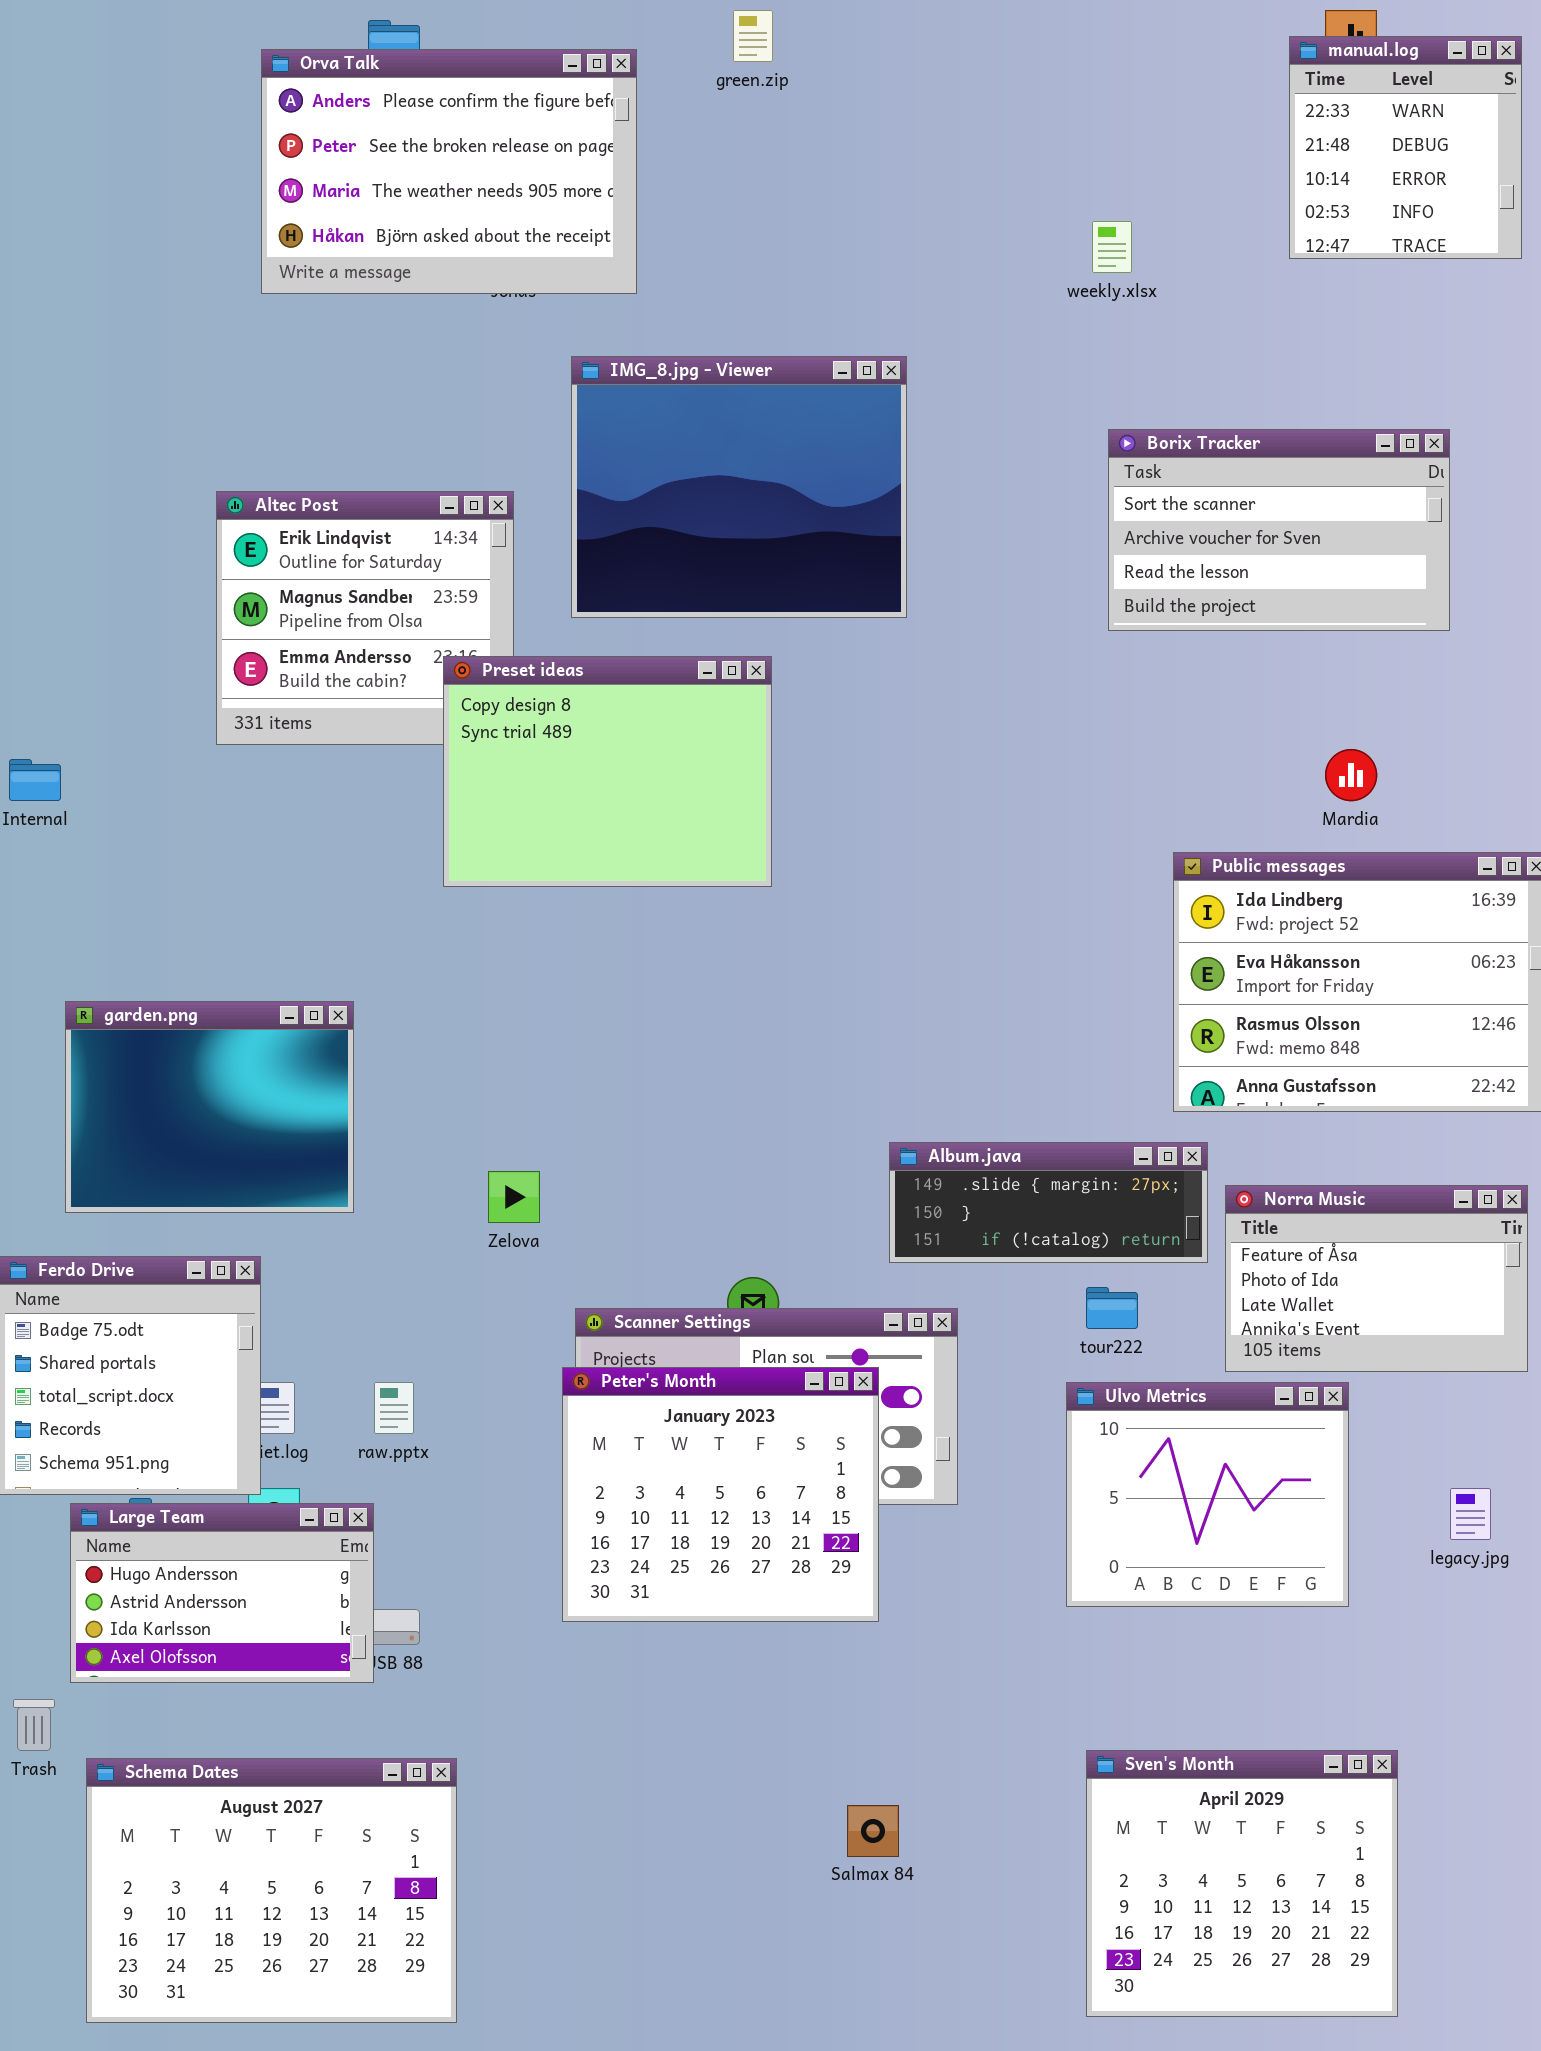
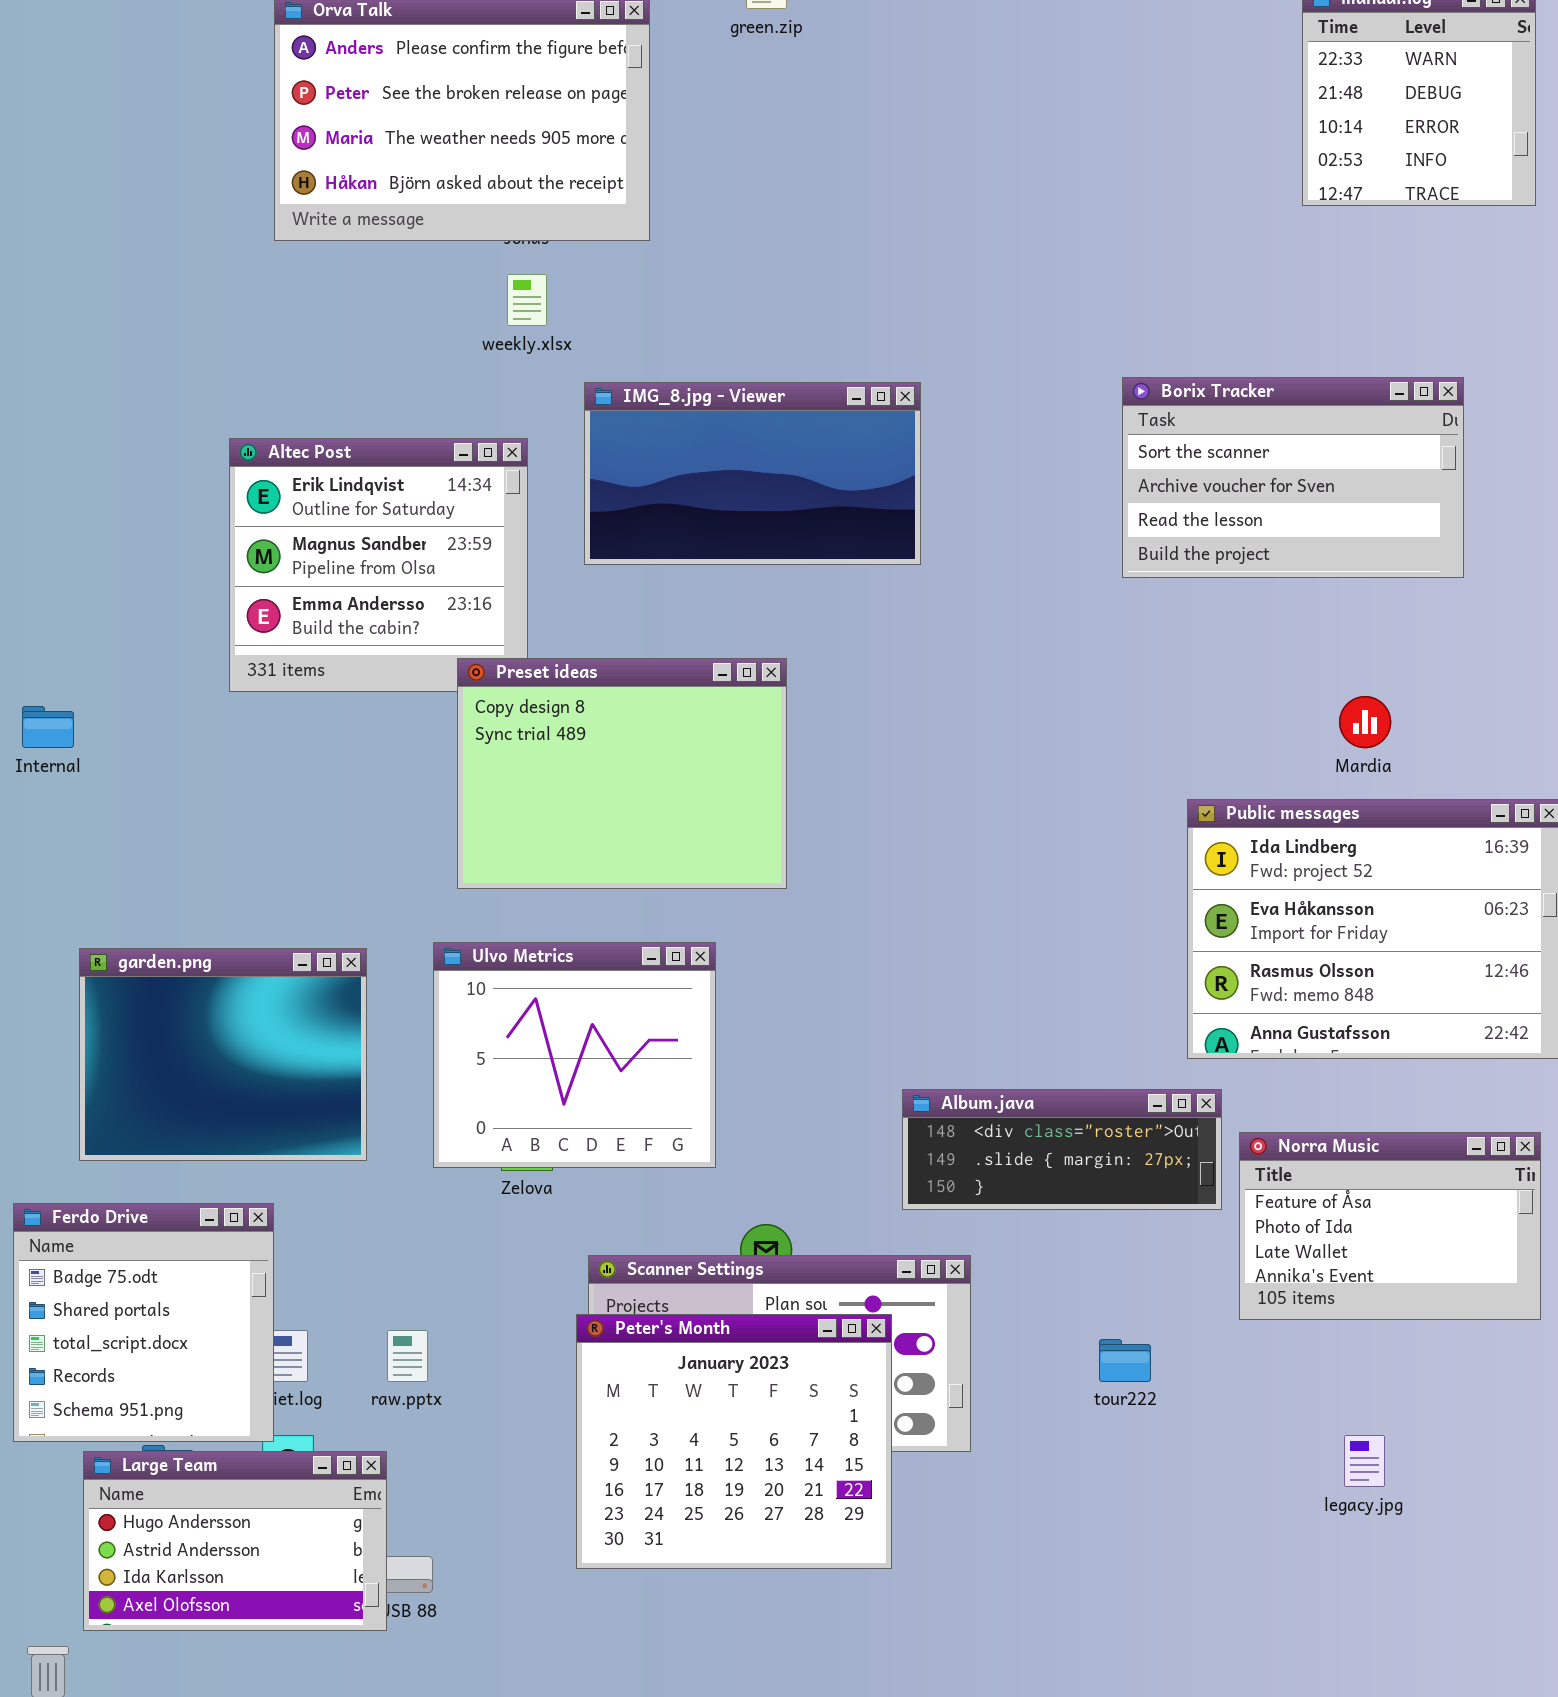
weekly.xlsx: [1092,221,1132,273] -> [507,274,547,326], moved
IMG_8.jpg - Viewer: [571,356,907,618] -> [584,382,921,565], resized
Preset ideas: [443,656,772,887] -> [457,658,787,889], moved
Album.java: [889,1142,1208,1263] -> [902,1089,1222,1210], scrolled up 1 row
tour222: [1086,1287,1138,1329] -> [1099,1339,1151,1382], moved
Ulvo Metrics: [1066,1382,1349,1607] -> [433,942,716,1168], moved
legacy.jpg: [1450,1488,1491,1540] -> [1344,1435,1385,1487], moved

